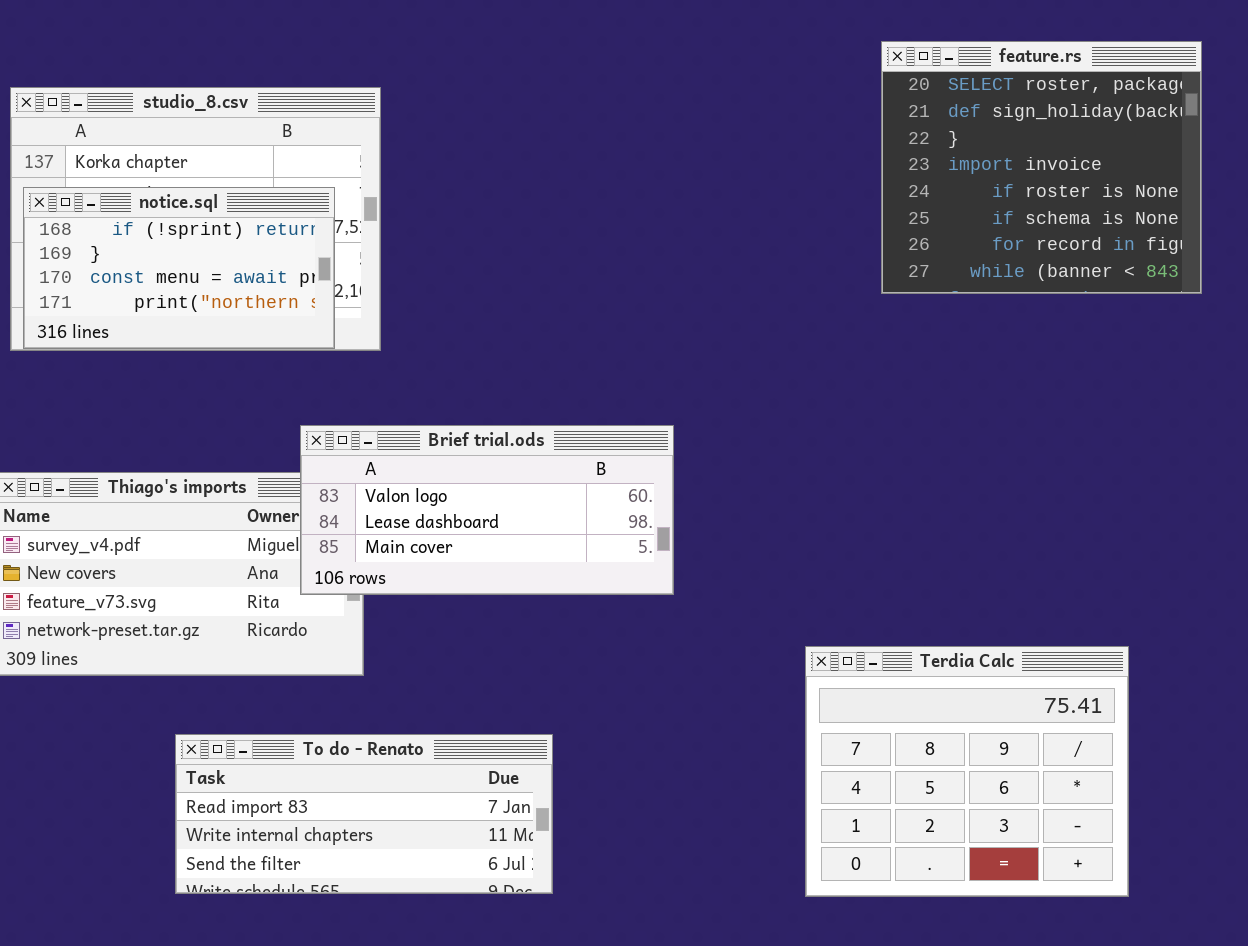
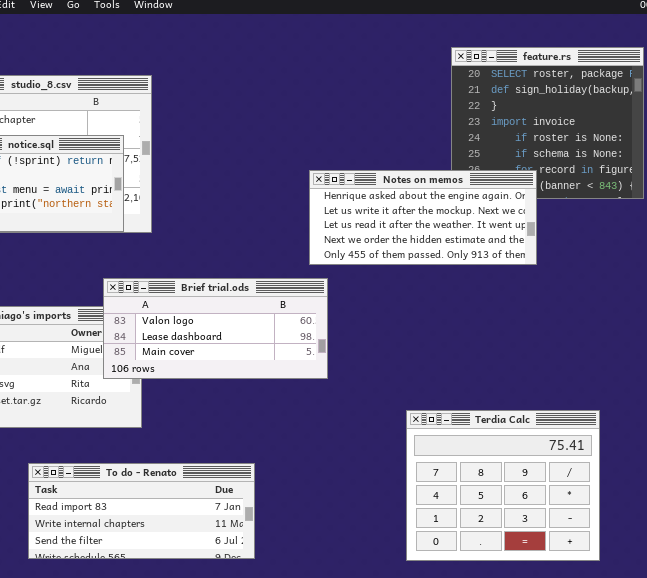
Notes on memos: none -> [309,170,537,265], opened

